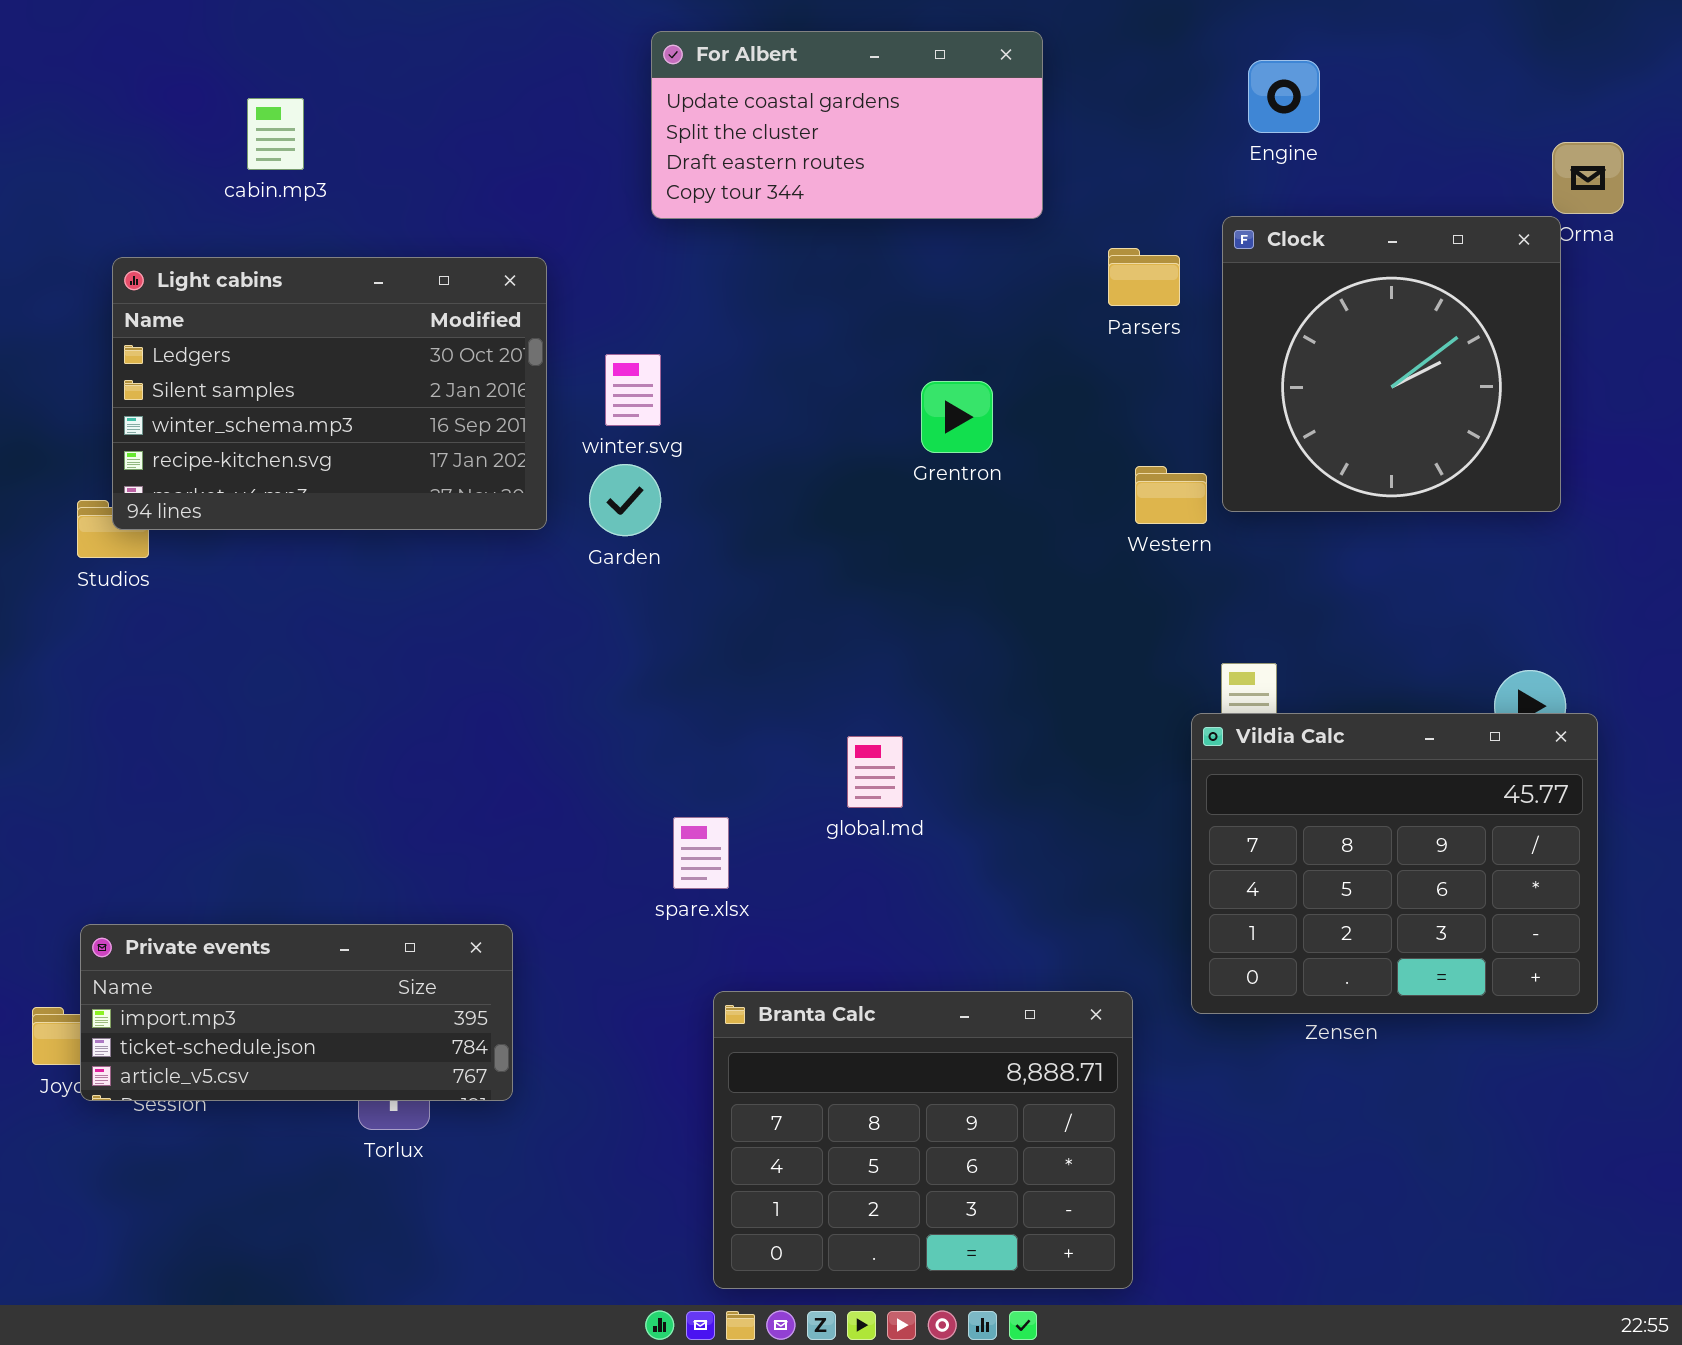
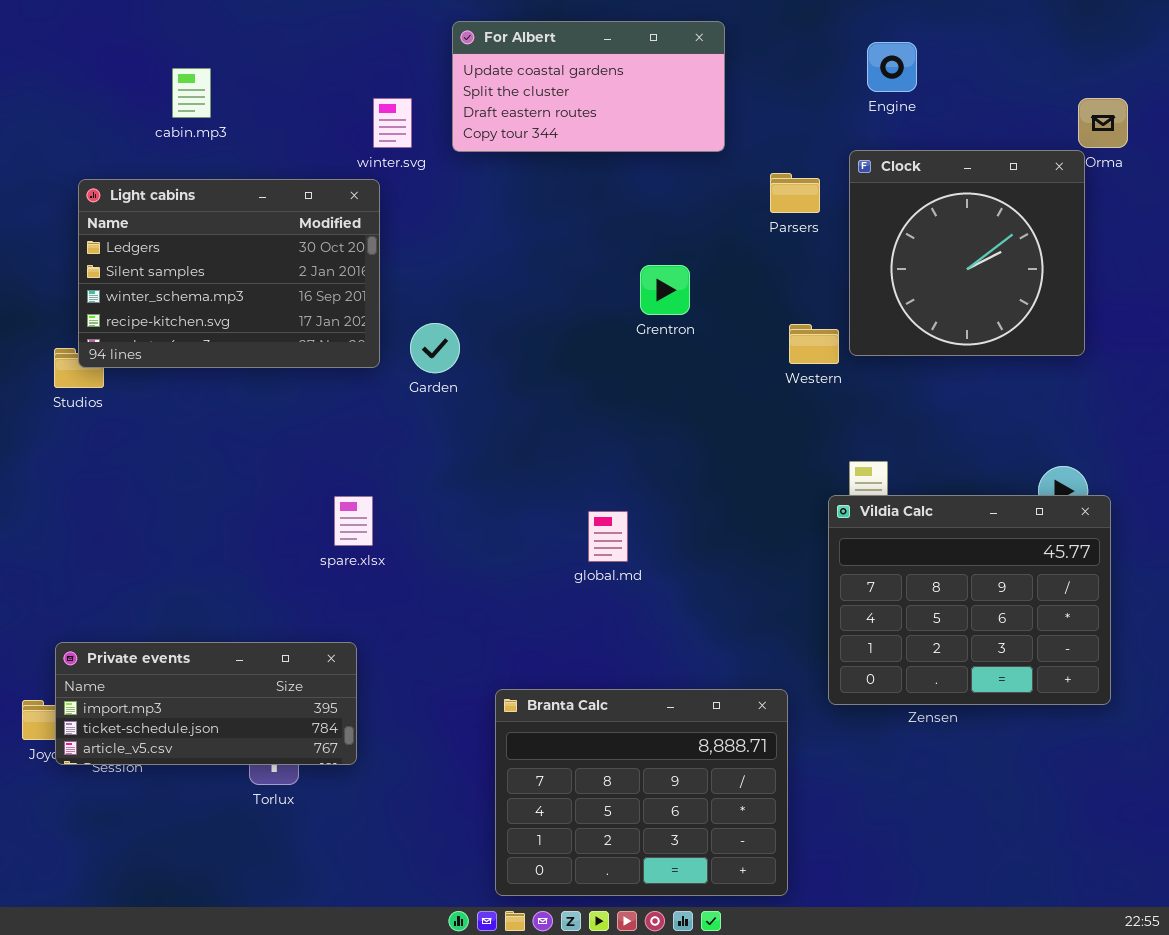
winter.svg: [605,354,661,426] -> [373,98,412,148], moved
spare.xlsx: [673,817,729,889] -> [334,496,373,546], moved

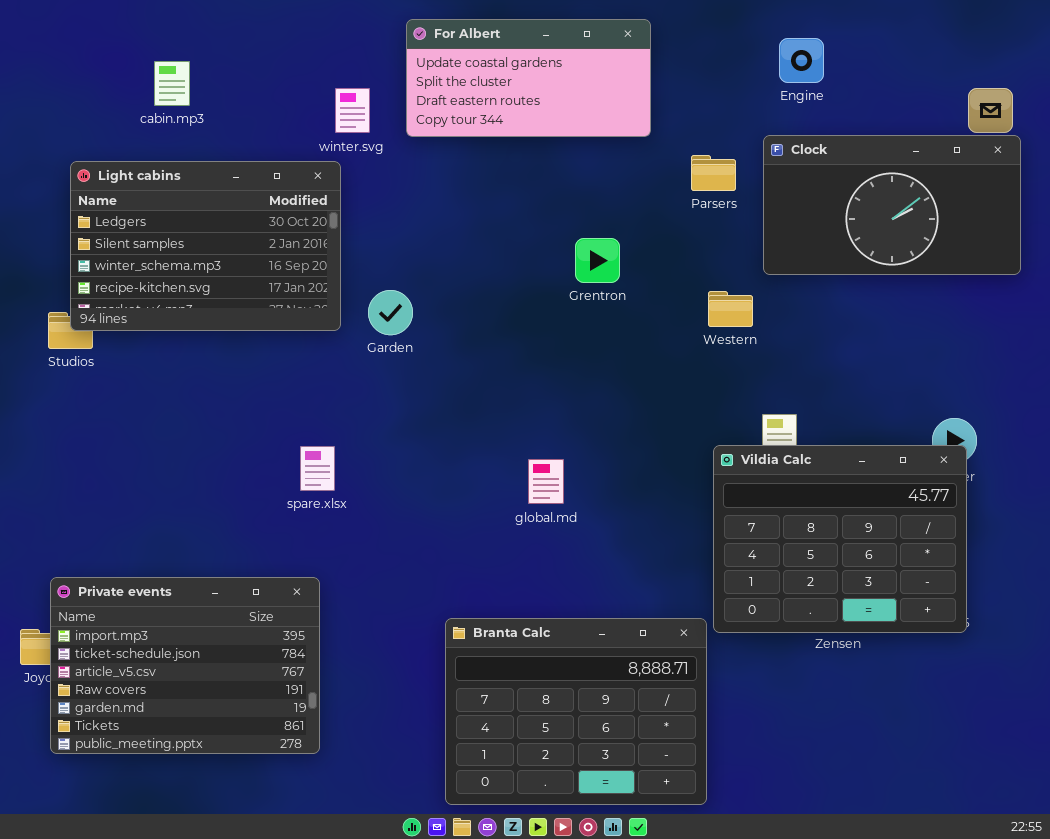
Clock: [849,150,1085,356] -> [763,135,1021,275], resized
Vildia Calc: [828,495,1111,705] -> [713,445,967,633], moved
Private events: [55,642,357,765] -> [50,577,320,754], resized

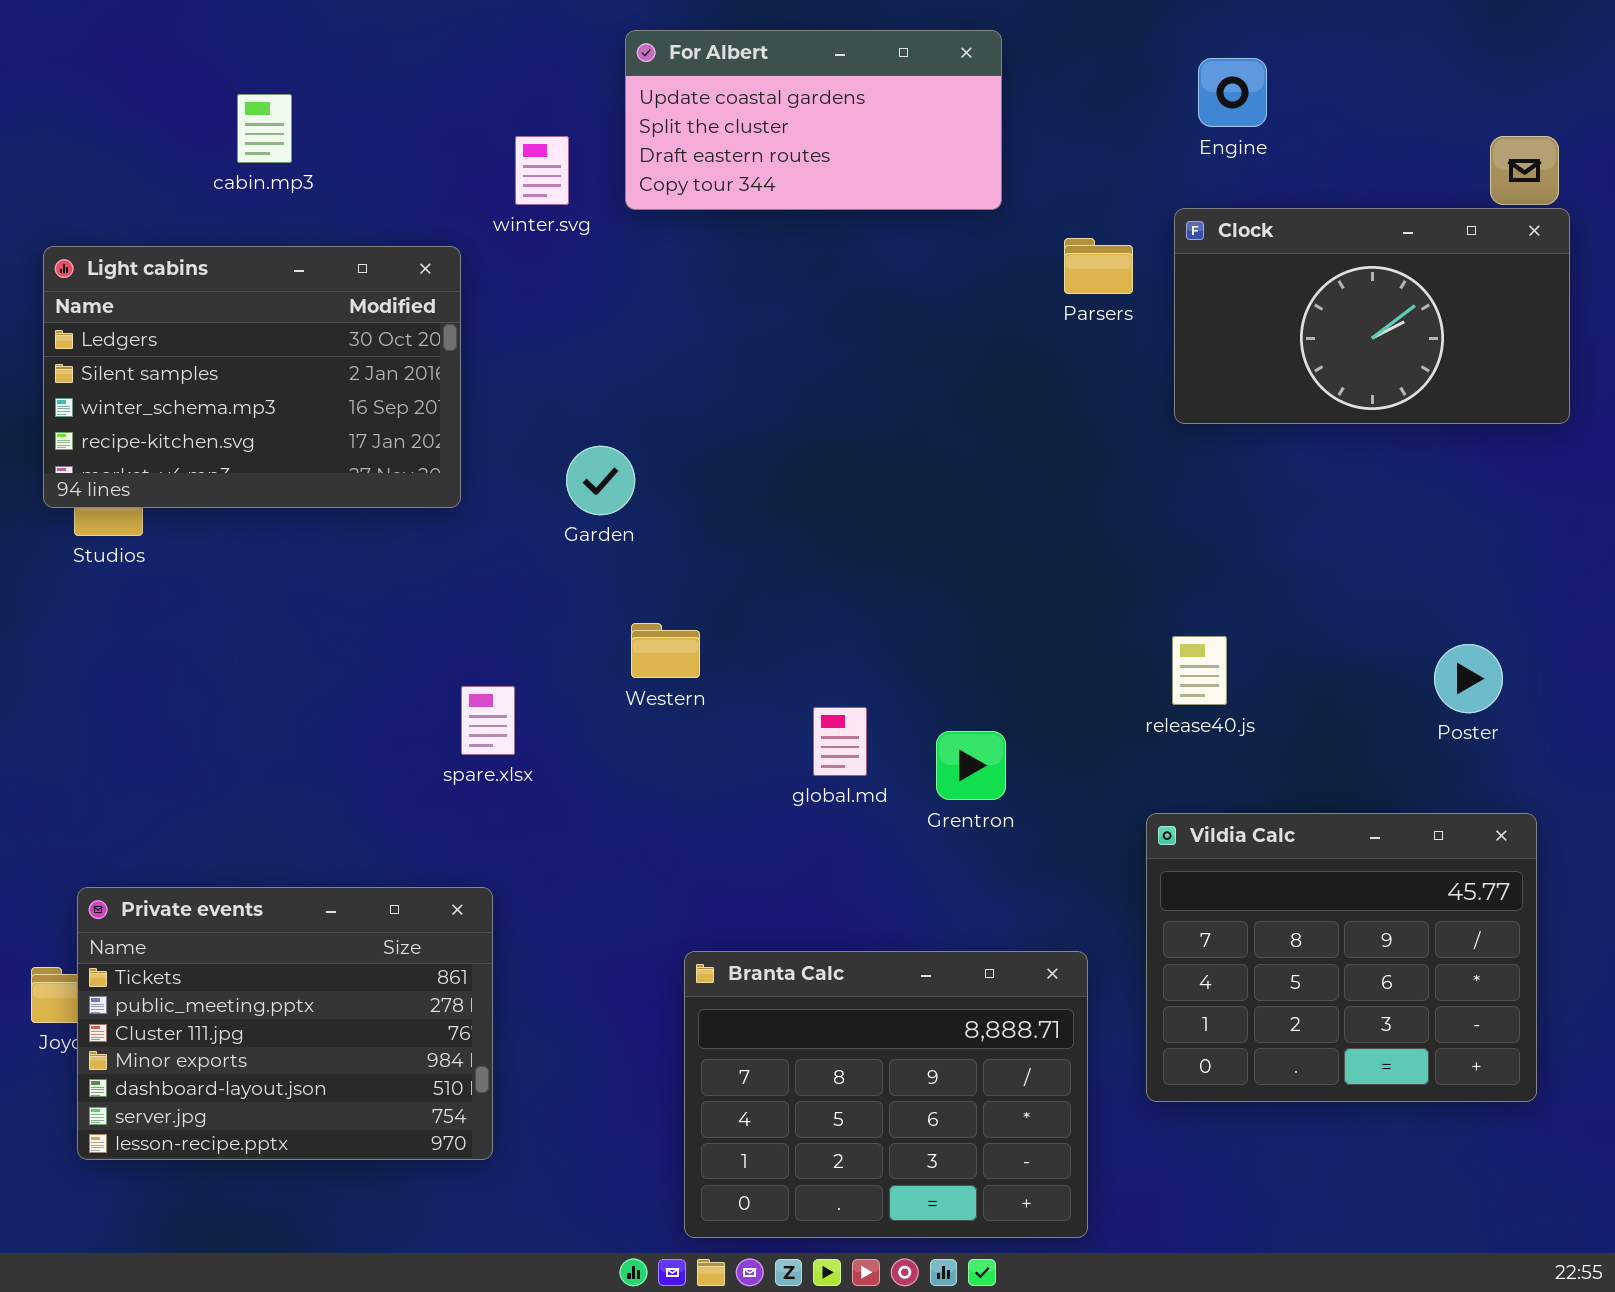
Light cabins: [70,161,341,331] -> [43,246,461,508], moved
Grentron: [575,238,620,283] -> [936,731,1006,800], moved
Western: [708,291,753,327] -> [631,623,700,678], moved
Vildia Calc: [713,445,967,633] -> [1146,813,1537,1102], moved
Private events: [50,577,320,754] -> [77,887,493,1160], scrolled down 5 rows

